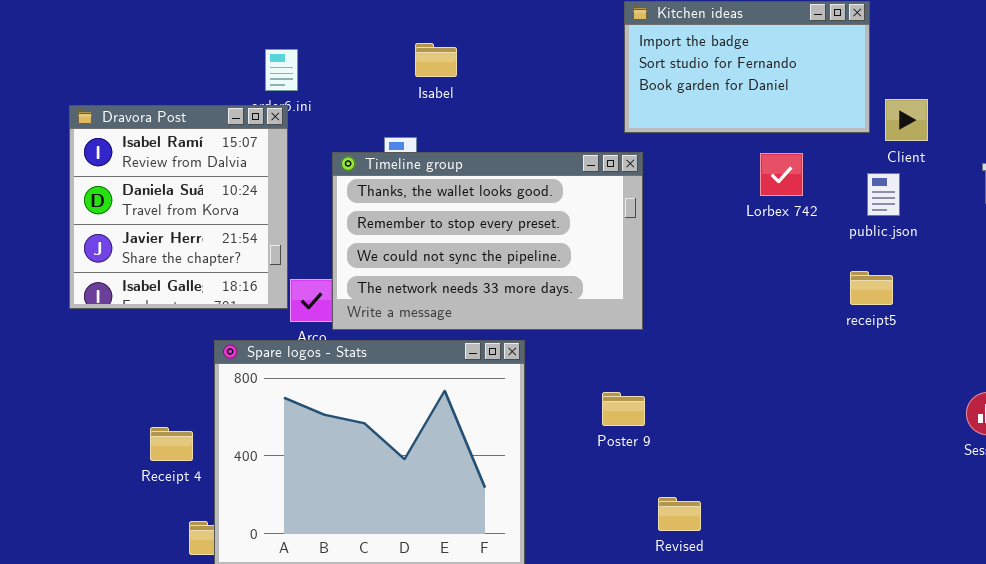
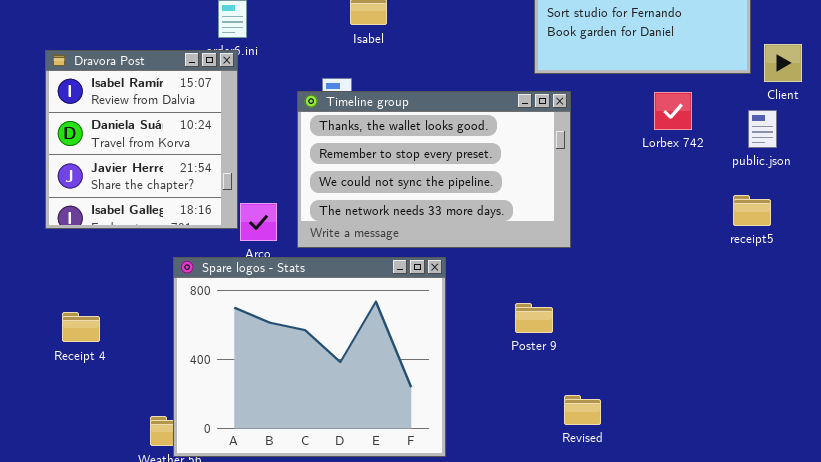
Timeline group: [332,152,643,330] -> [297,91,571,248], moved
Receipt 4: [150,427,193,461] -> [62,312,100,342], moved

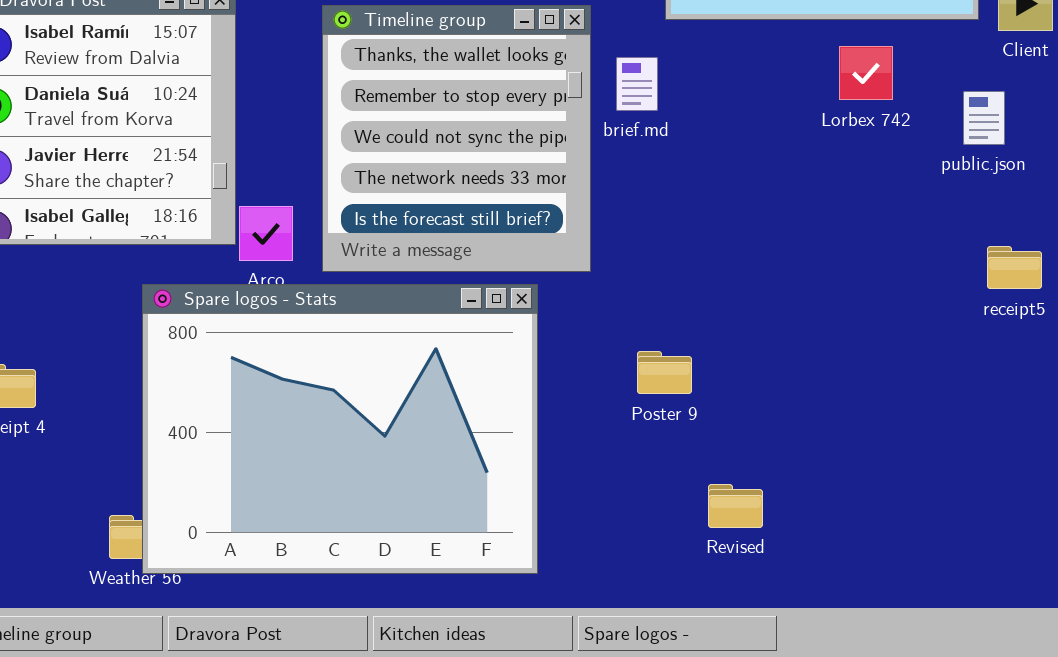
Timeline group: [297,91,571,248] -> [322,5,591,272], resized
public.json: [748,110,777,148] -> [963,91,1005,145], moved
receipt5: [733,195,771,226] -> [987,246,1042,289], moved

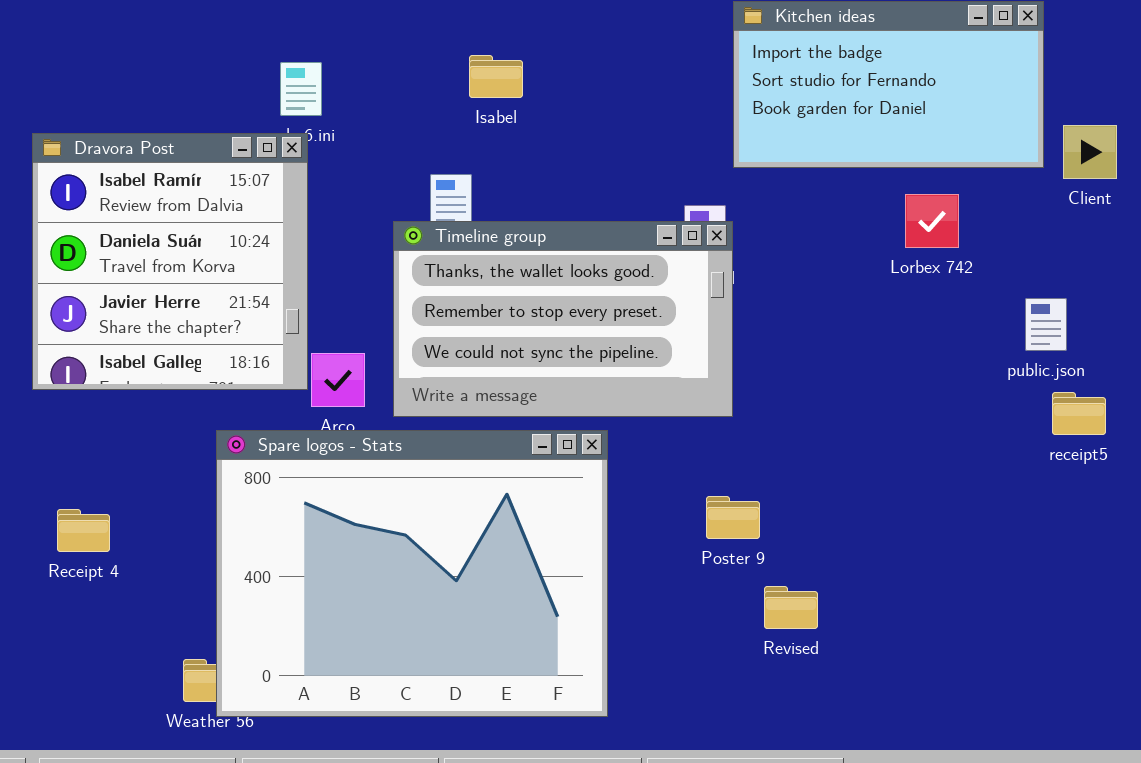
Timeline group: [322,5,591,272] -> [393,221,733,417], resized
public.json: [963,91,1005,145] -> [1025,298,1067,351], moved
Revised: [708,484,763,528] -> [764,586,818,629], moved

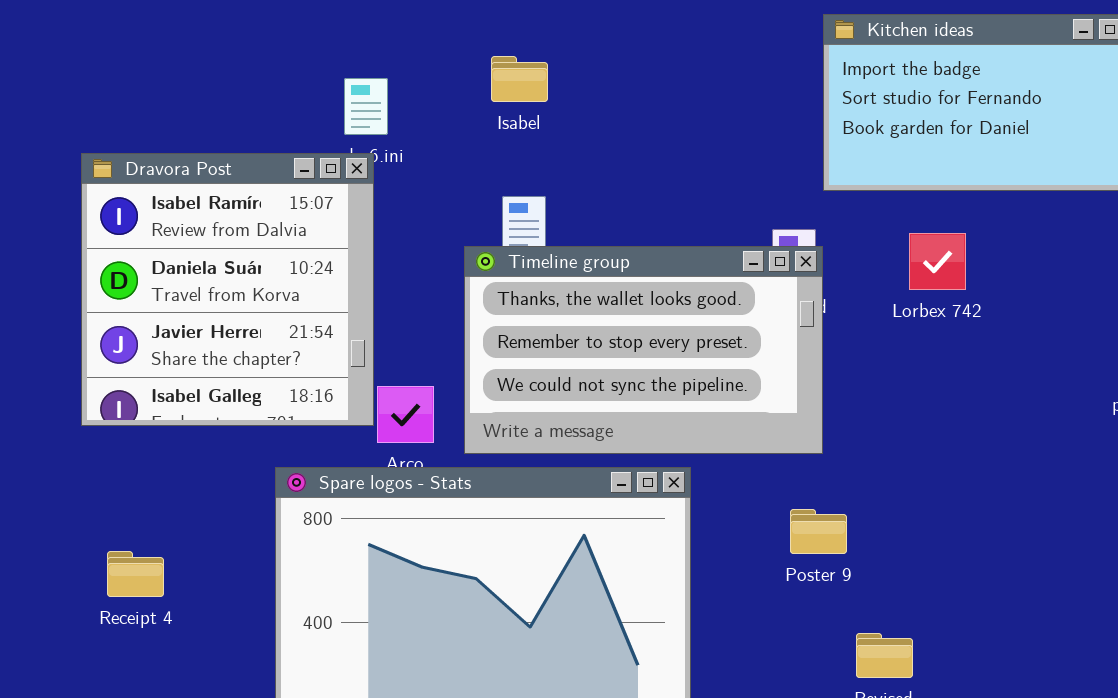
Isabel: [469,55,523,98] -> [491,56,548,102], moved
Lorbex 742: [905,194,959,248] -> [909,233,966,290], moved
Poster 9: [706,496,760,539] -> [790,509,847,554], moved

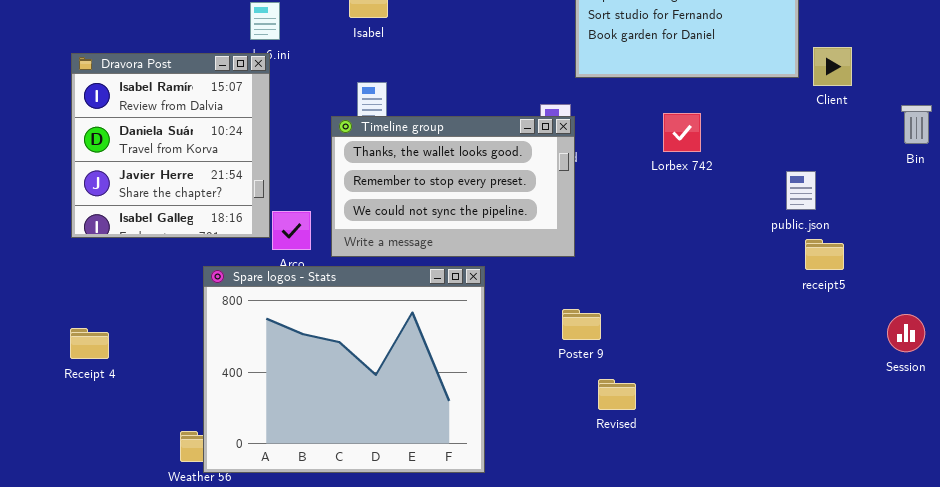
Lorbex 742: [909,233,966,290] -> [663,113,701,152], moved
Poster 9: [790,509,847,554] -> [562,309,601,340], moved
Receipt 4: [107,551,164,597] -> [70,328,109,359], moved

